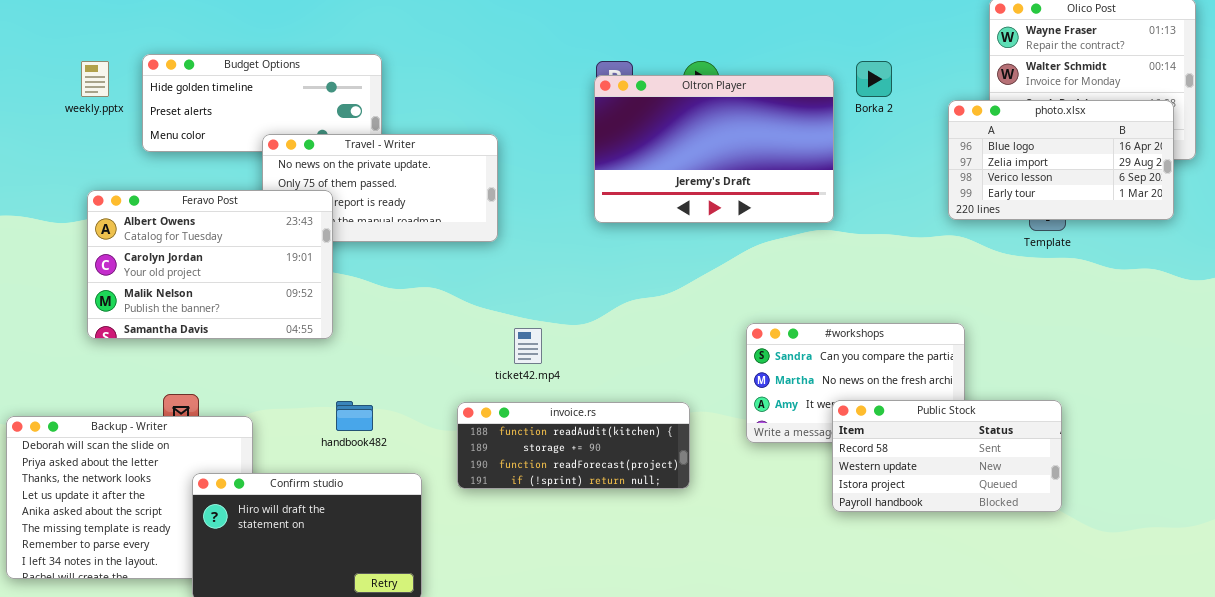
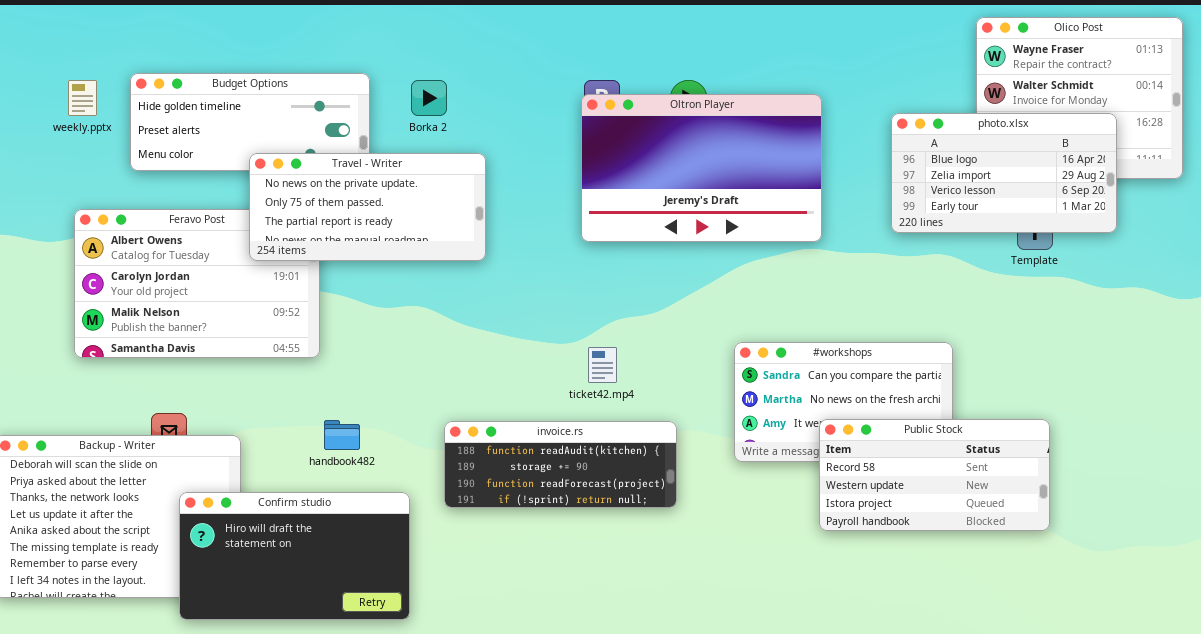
Borka 2: [856,61,892,97] -> [411,80,447,116], moved
photo.xlsx: [948,100,1174,220] -> [891,113,1117,233], moved
Travel - Writer: [262,134,498,242] -> [249,153,486,261], raised
ticket42.mp4: [514,328,542,364] -> [588,347,617,383], moved

